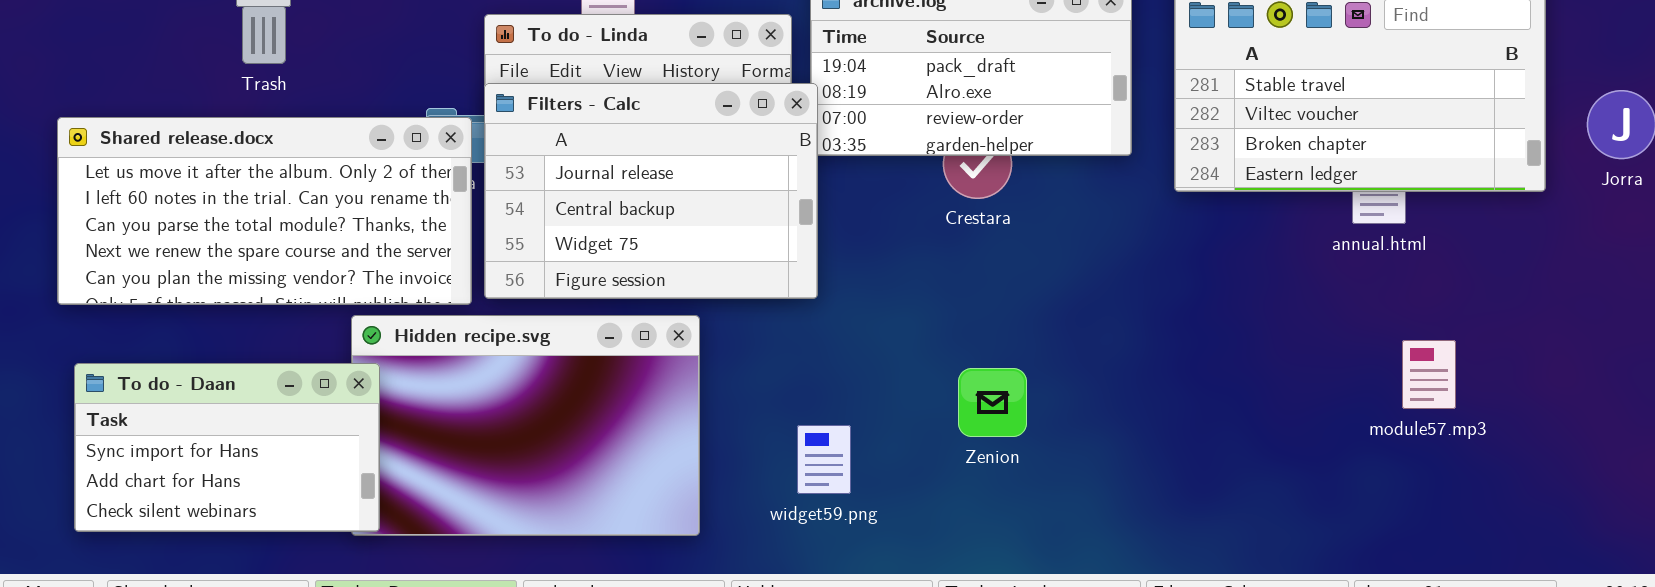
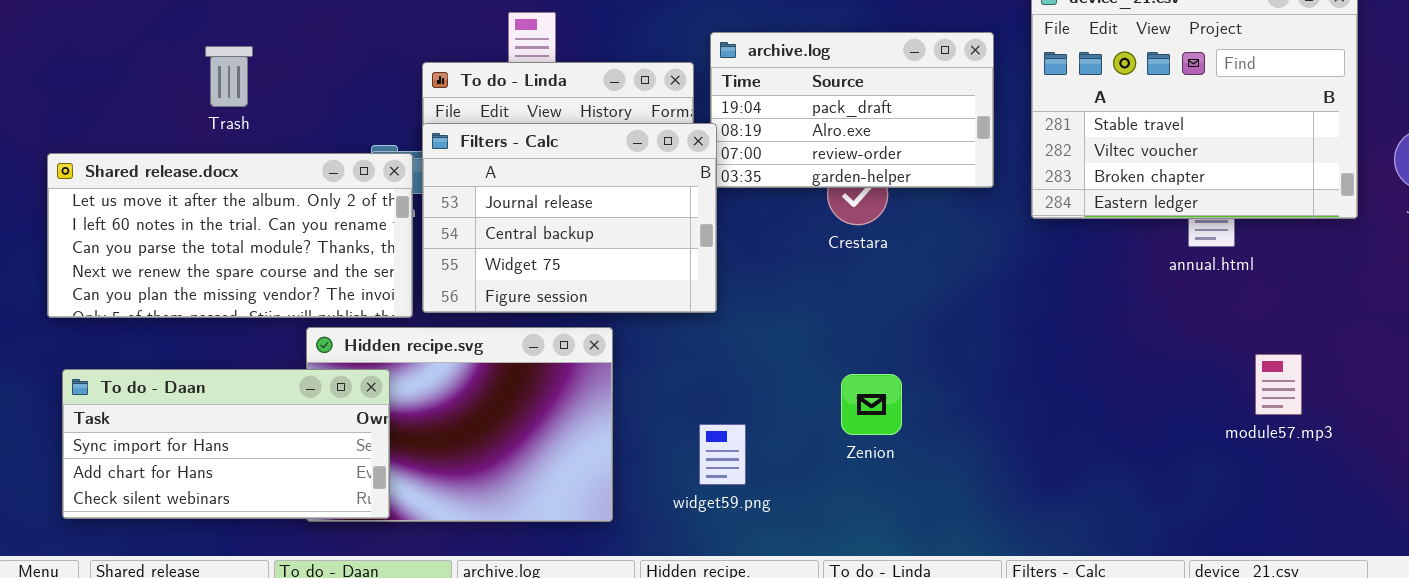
module57.mp3: [1402,340,1456,409] -> [1255,354,1302,415], moved
To do - Daan: [74,363,380,532] -> [62,369,390,519], resized

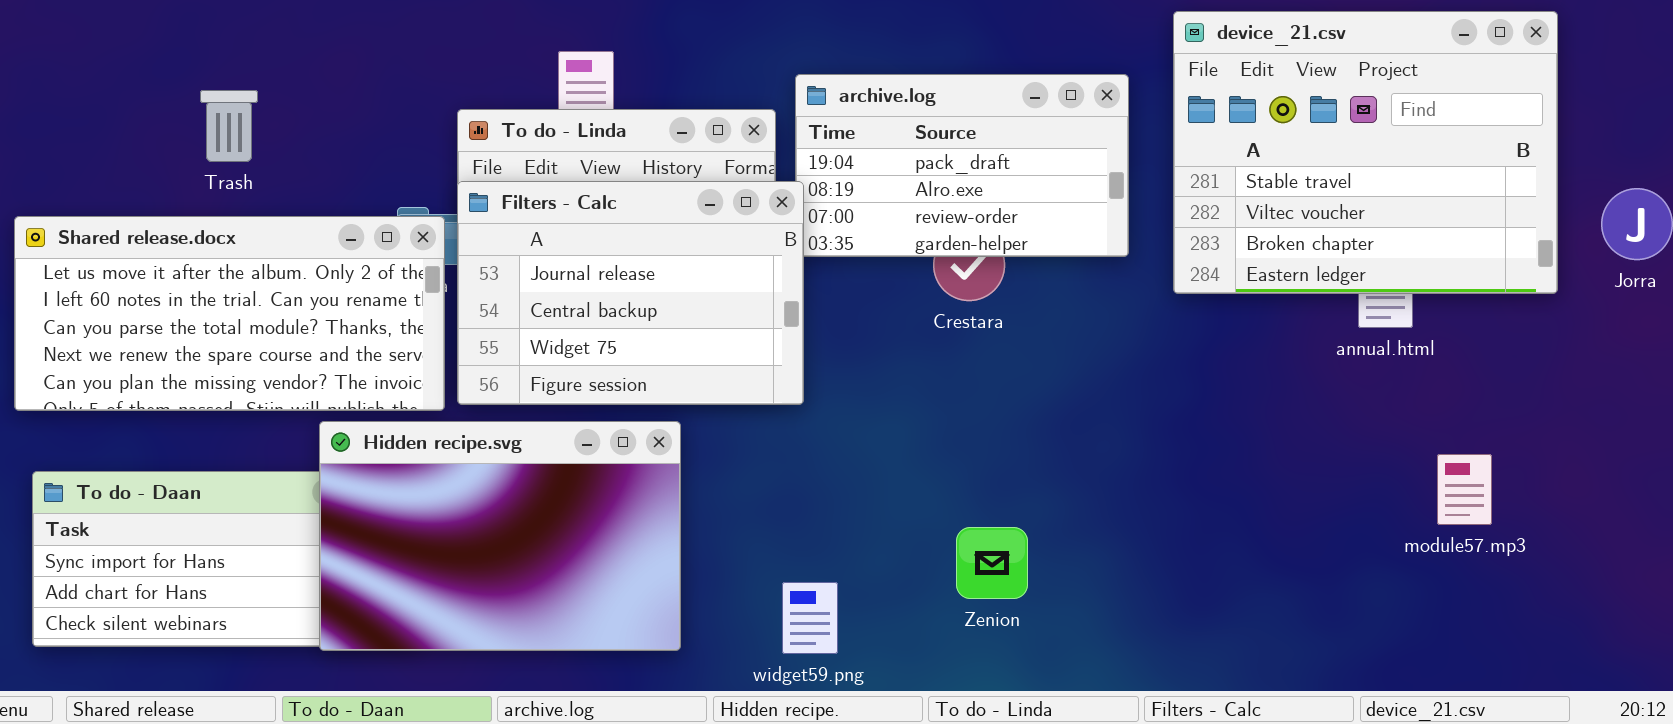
Hidden recipe.svg: [306,327,613,522] -> [319,421,681,651], raised
Zenion: [841,374,902,435] -> [956,527,1028,599], moved
widget59.png: [699,424,746,485] -> [782,582,838,654], moved

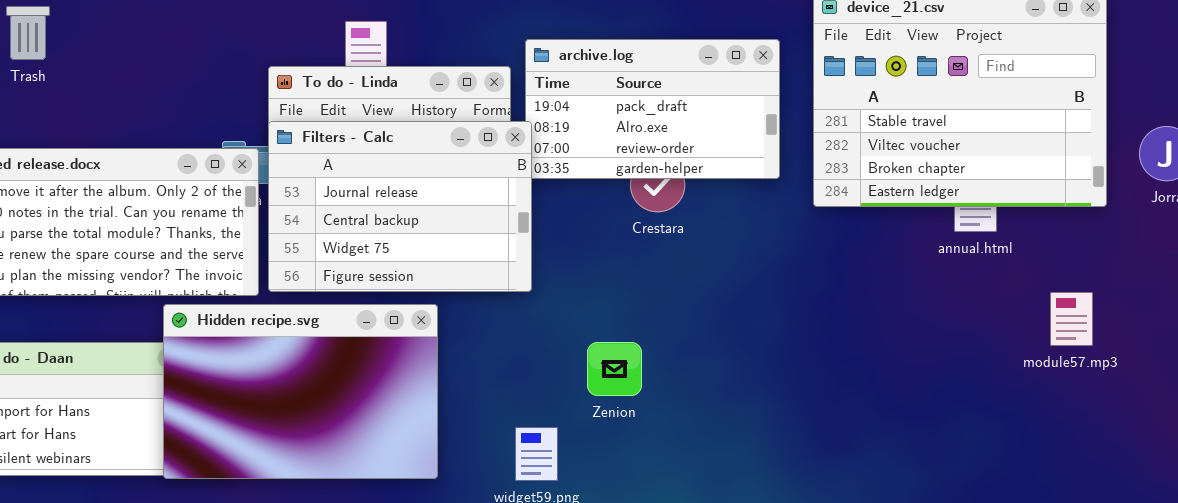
Trash: [200,90,258,162] -> [6,6,50,60], moved
module57.mp3: [1437,454,1492,525] -> [1050,292,1093,346], moved
Zenion: [956,527,1028,599] -> [587,342,642,396], moved

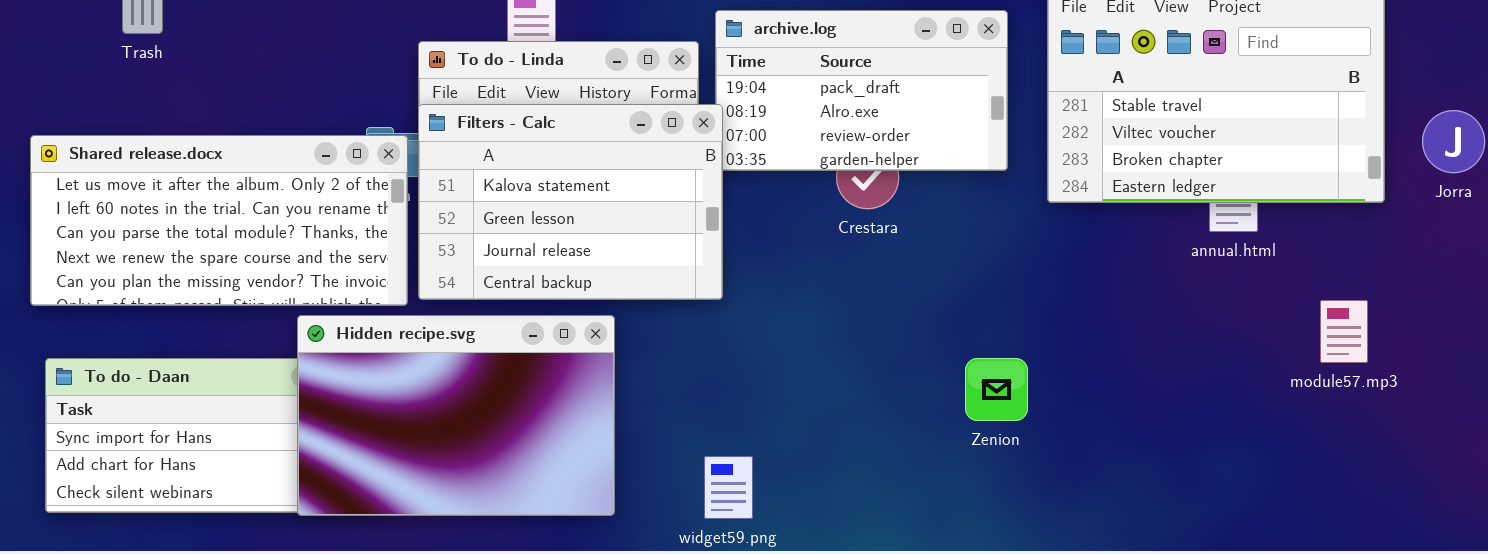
Filters - Calc: [268,121,532,292] -> [418,104,723,300], scrolled up 2 rows
Zenion: [587,342,642,396] -> [965,358,1028,421], moved

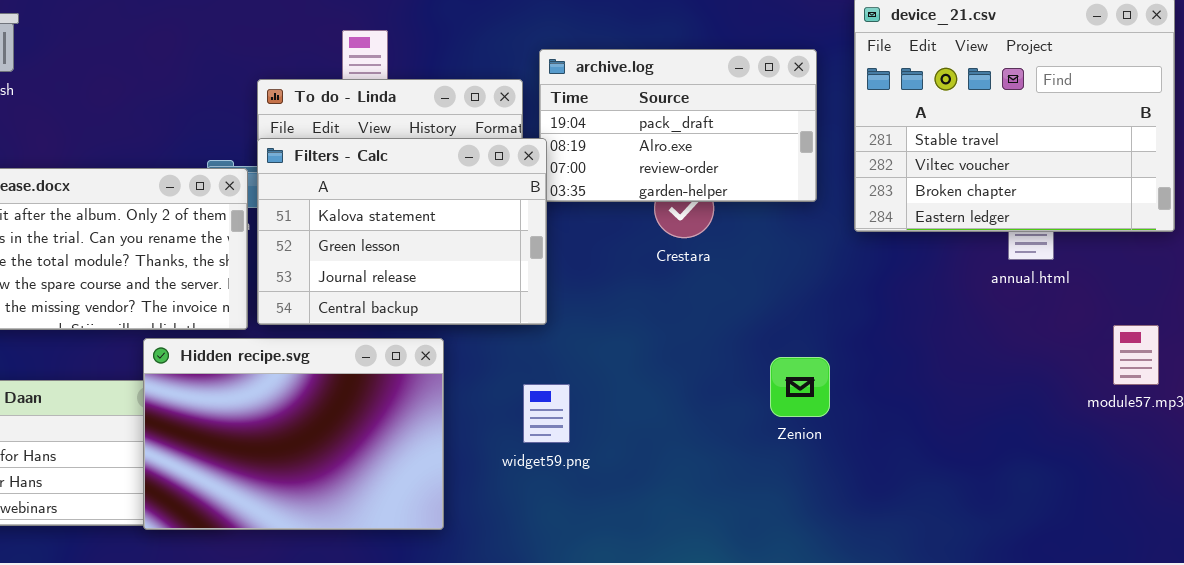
Zenion: [965,358,1028,421] -> [770,357,830,417], moved
widget59.png: [704,456,753,519] -> [523,384,570,443], moved

